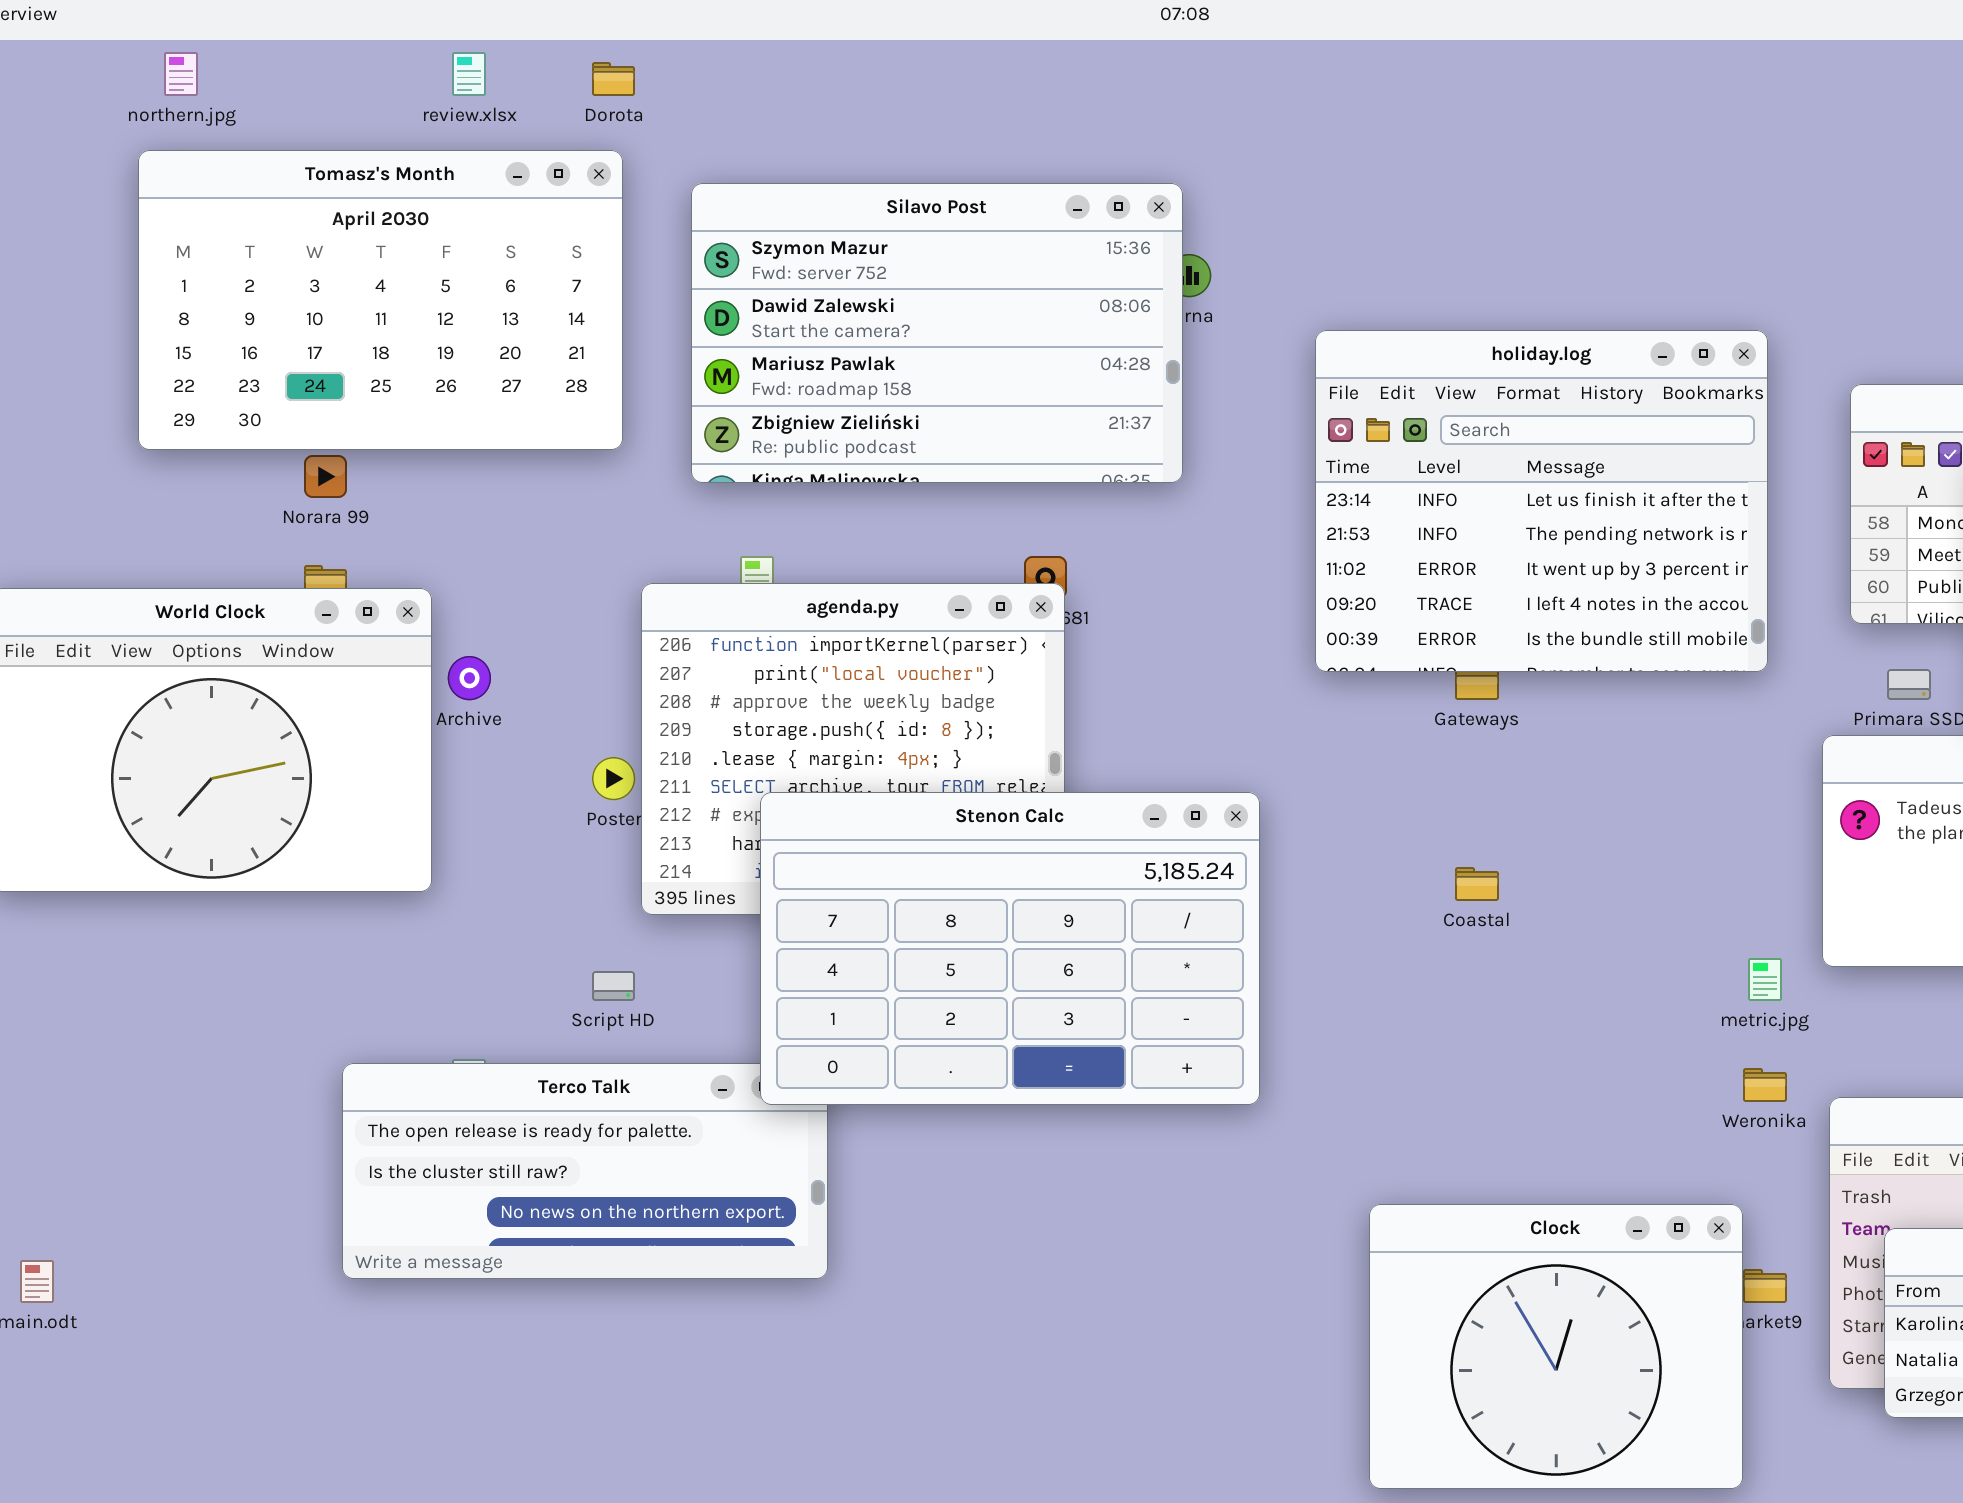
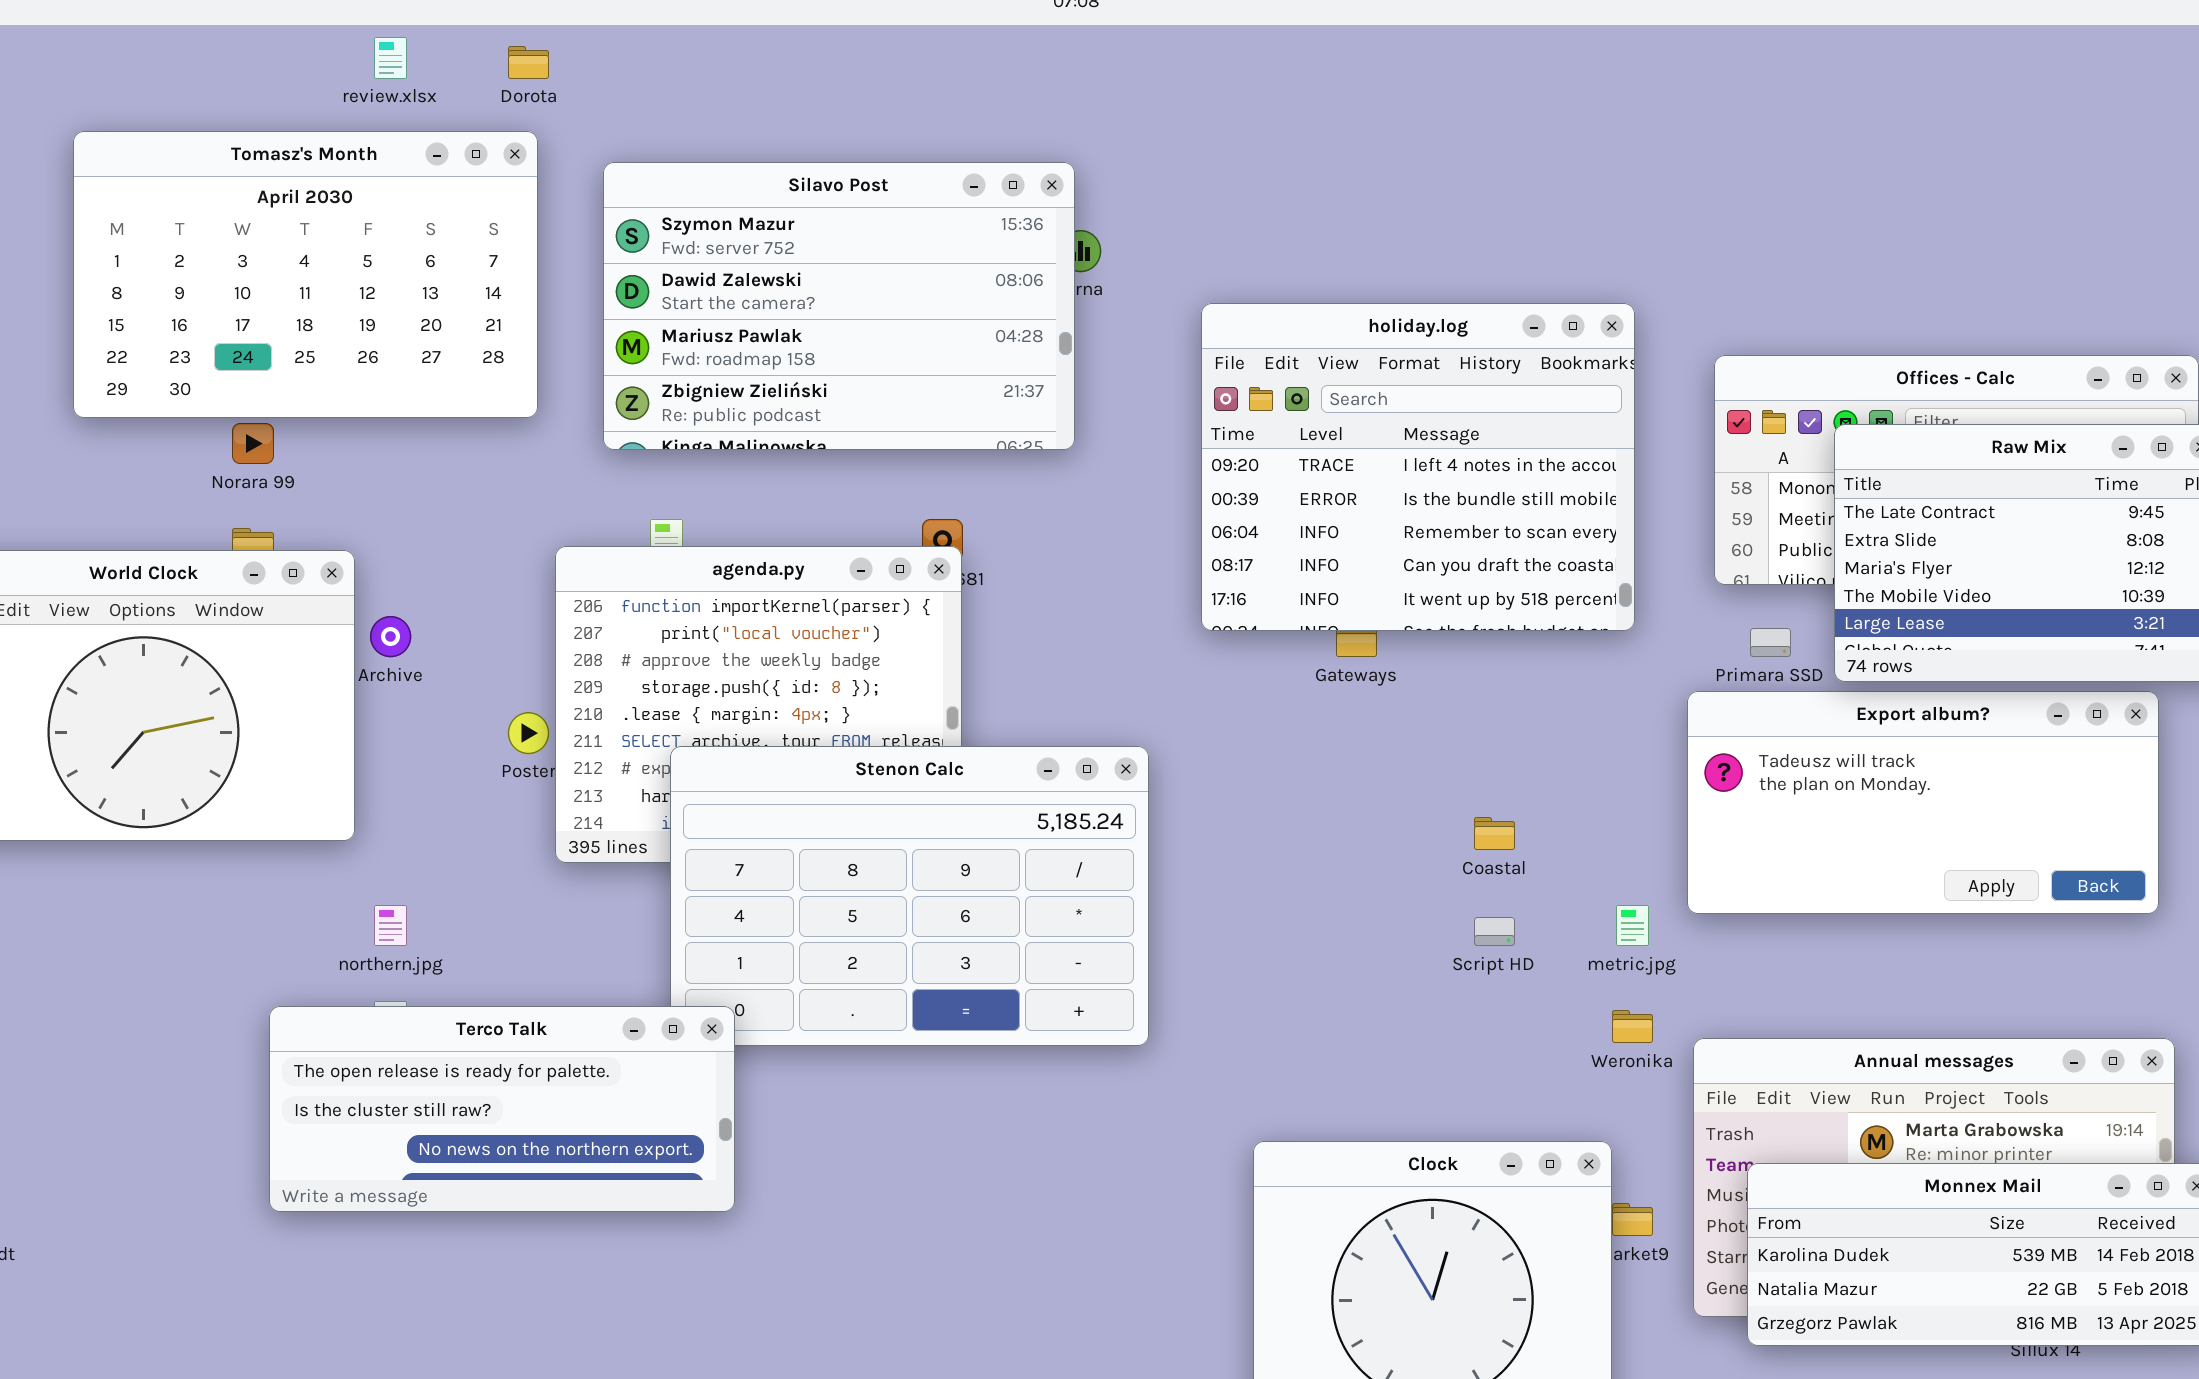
northern.jpg: [164,52,198,96] -> [374,905,407,946], moved
holiday.log: [1315,330,1768,672] -> [1201,303,1635,631], scrolled down 3 rows
Coastal: [1455,867,1499,901] -> [1474,817,1515,850], moved
Script HD: [592,971,635,1001] -> [1474,917,1515,946], moved
Terco Talk: [342,1063,828,1279] -> [269,1006,735,1212], raised

